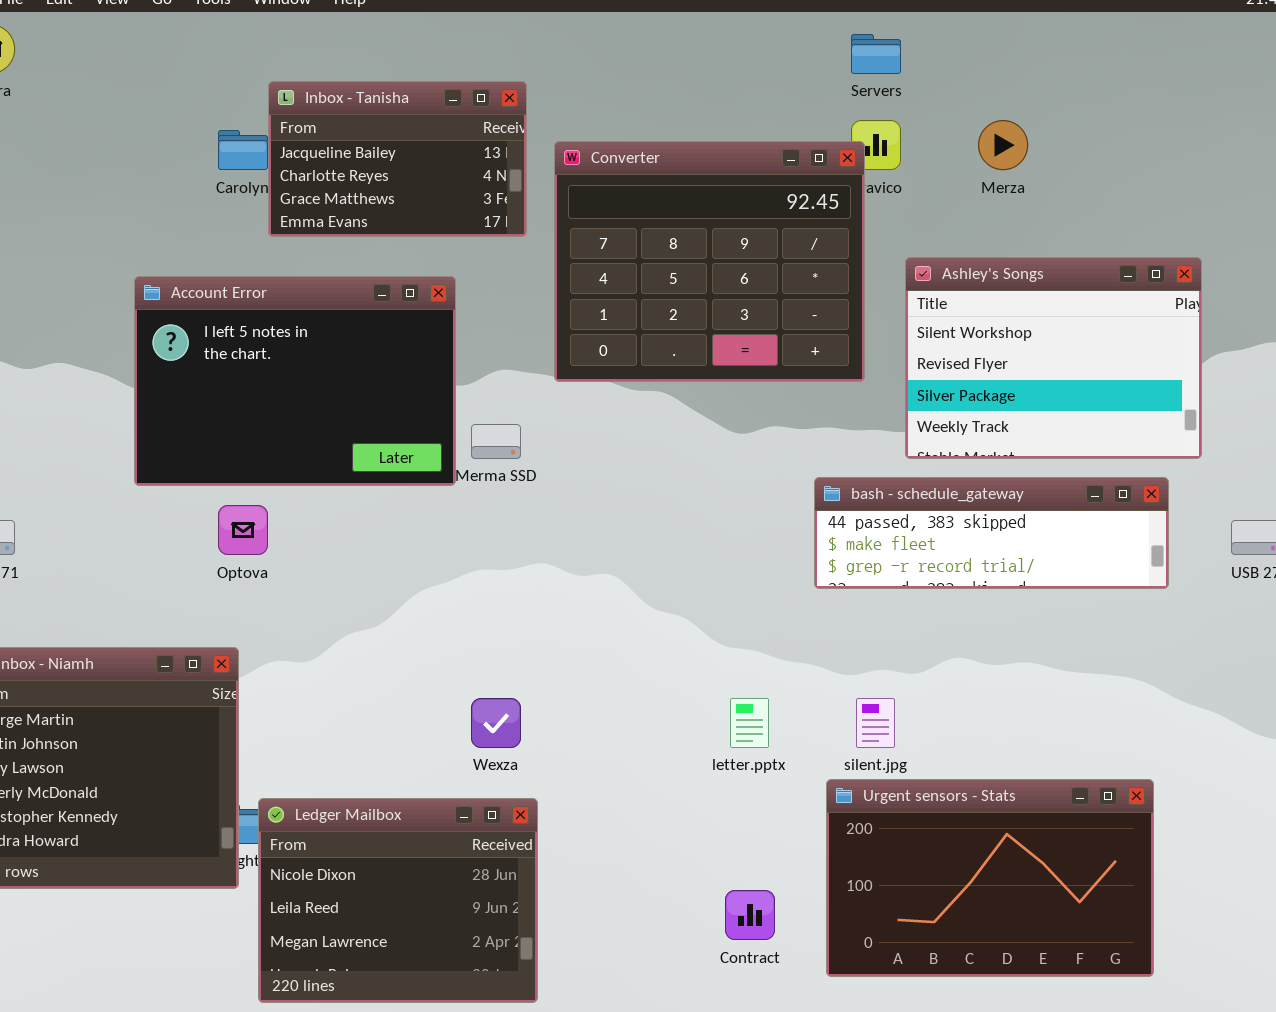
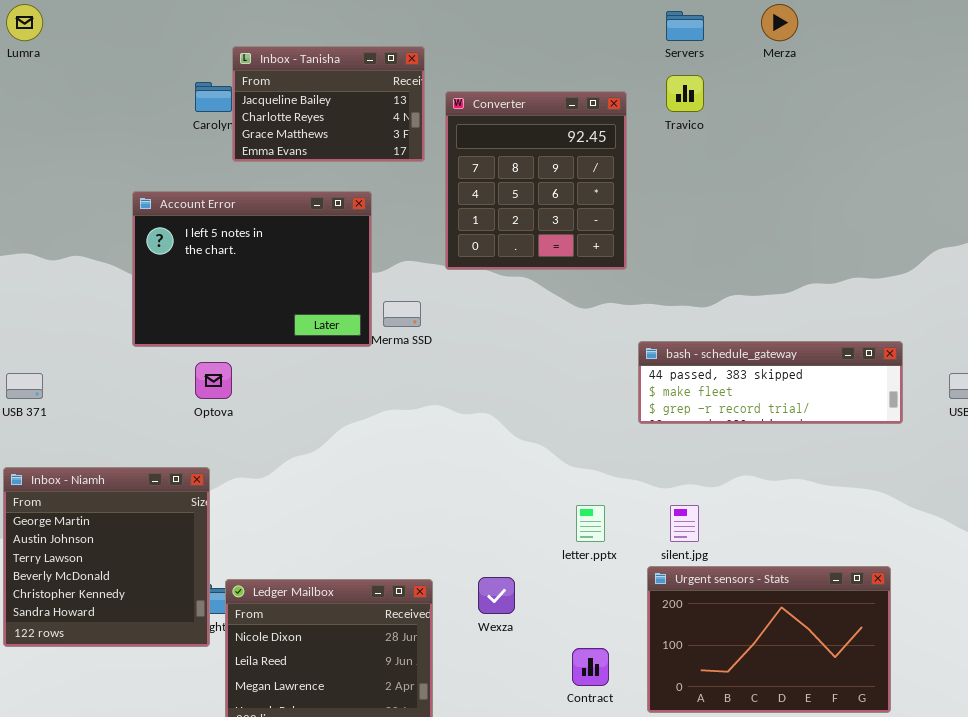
Merza: [978,120,1028,170] -> [761,4,798,41], moved
Converter: [554,141,865,382] -> [445,91,627,270], resized
Ashley's Songs: [905,257,1202,459] -> none, closed
Wexza: [471,698,521,748] -> [478,577,515,614], moved

